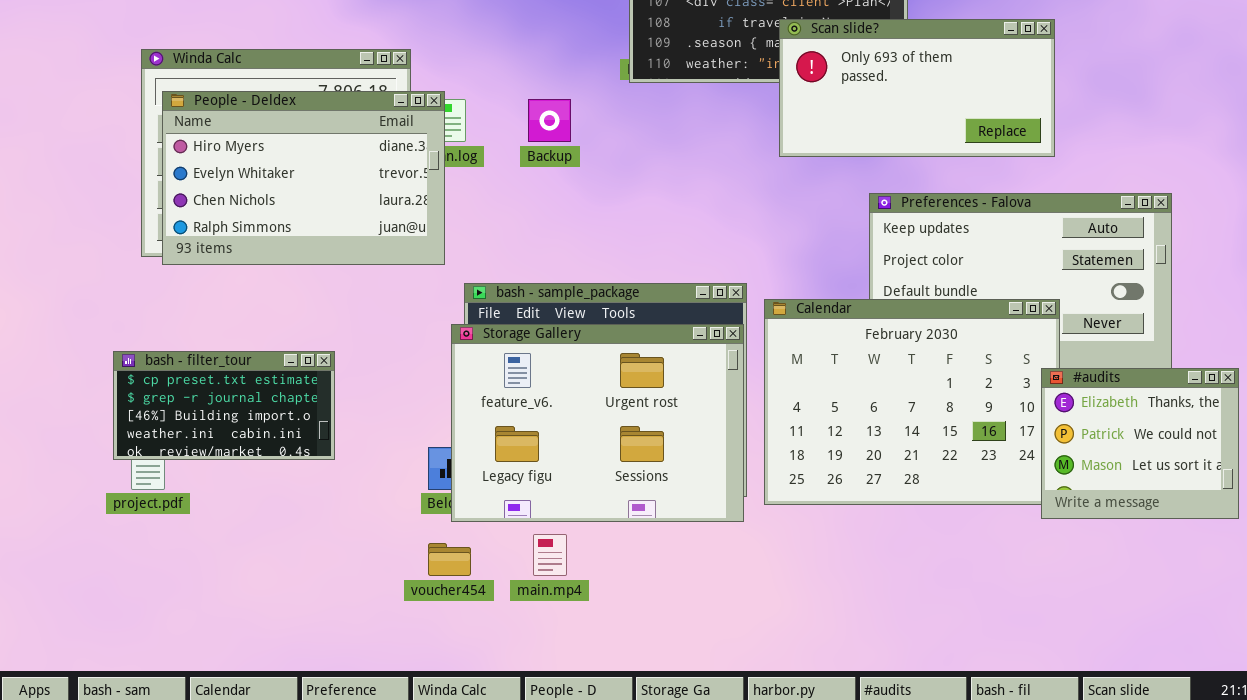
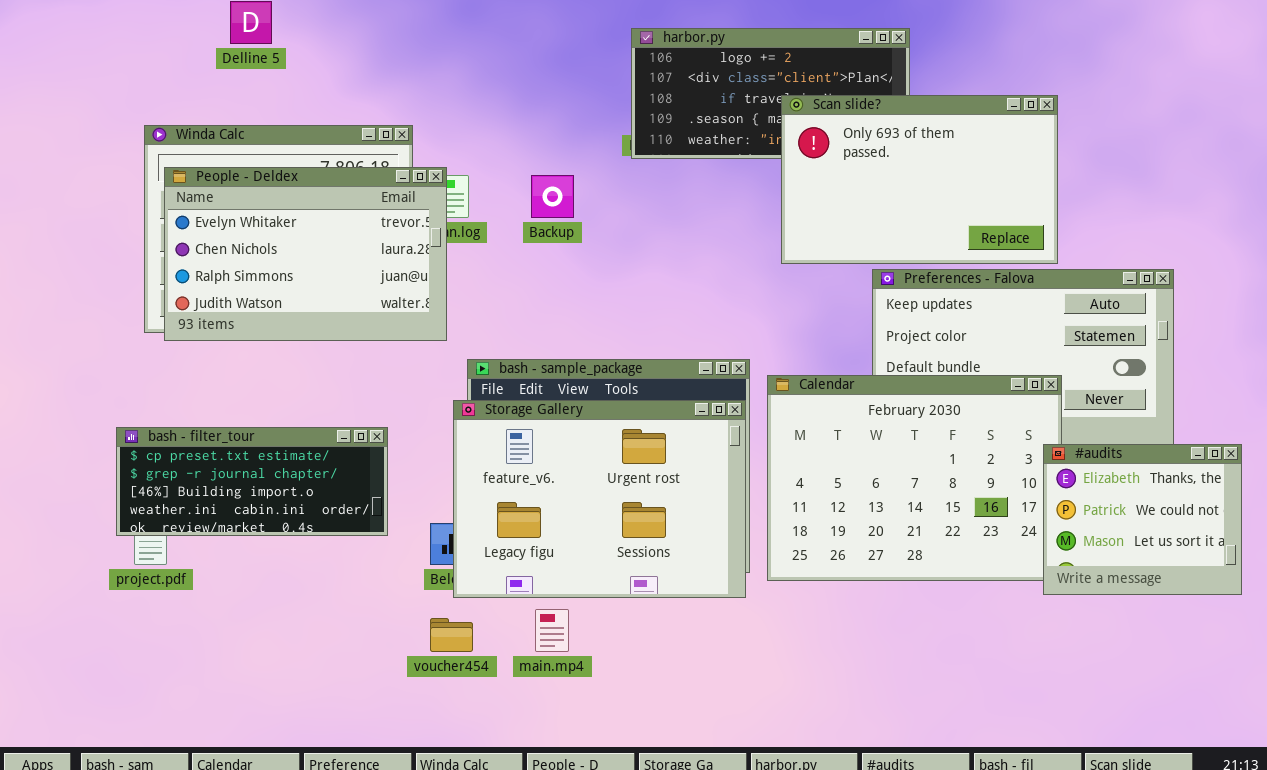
Scan slide?: [779,19,1055,157] -> [781,95,1058,264], resized
People - Deldex: [162,91,445,265] -> [164,167,447,341], scrolled down 1 row
bash - filter_tour: [113,351,335,460] -> [116,427,388,536], resized

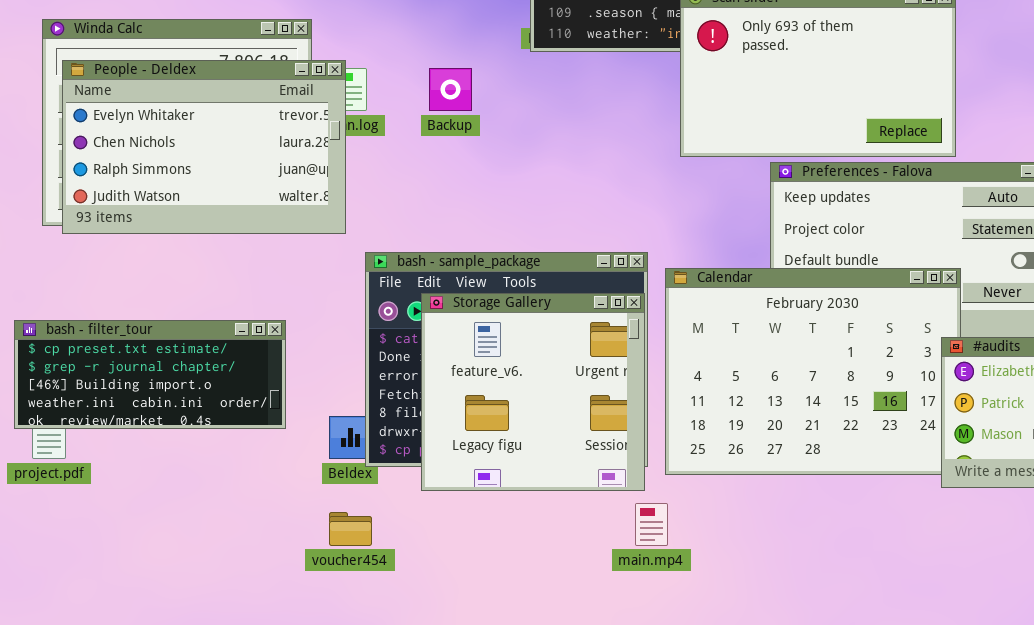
Storage Gallery: [453,400,746,598] -> [421,293,645,491], resized
main.mp4: [535,609,569,652] -> [635,503,668,546], moved

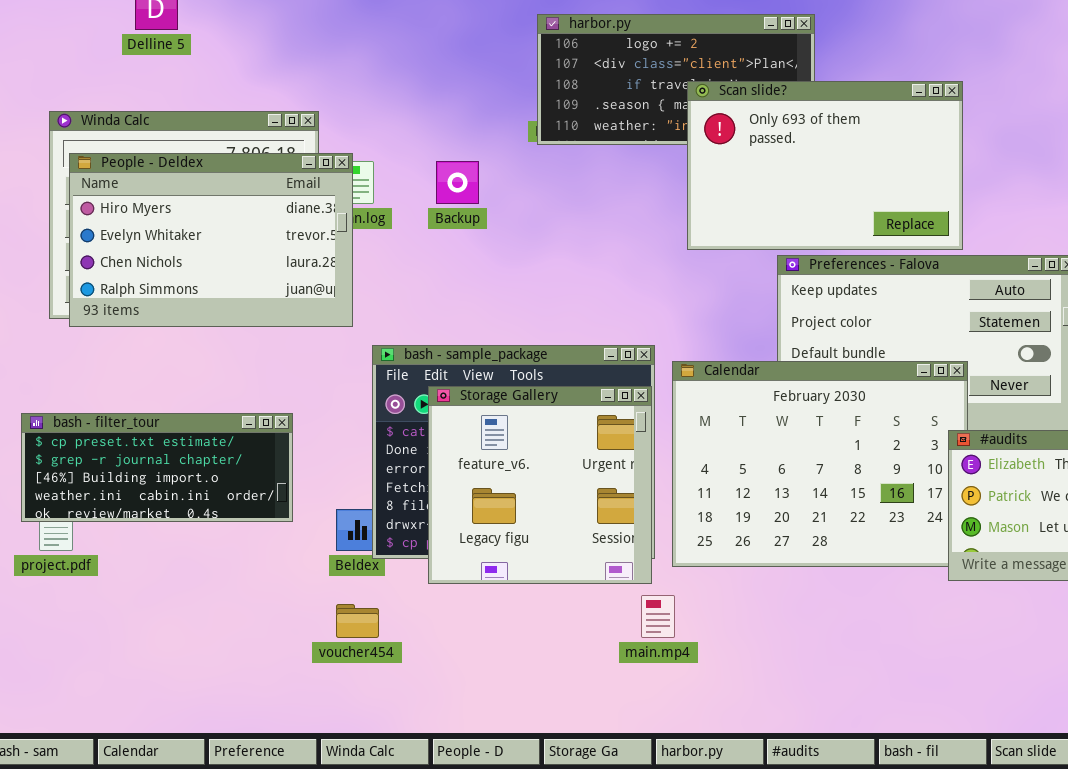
People - Deldex: [62,60,346,234] -> [69,153,353,327], scrolled up 1 row

